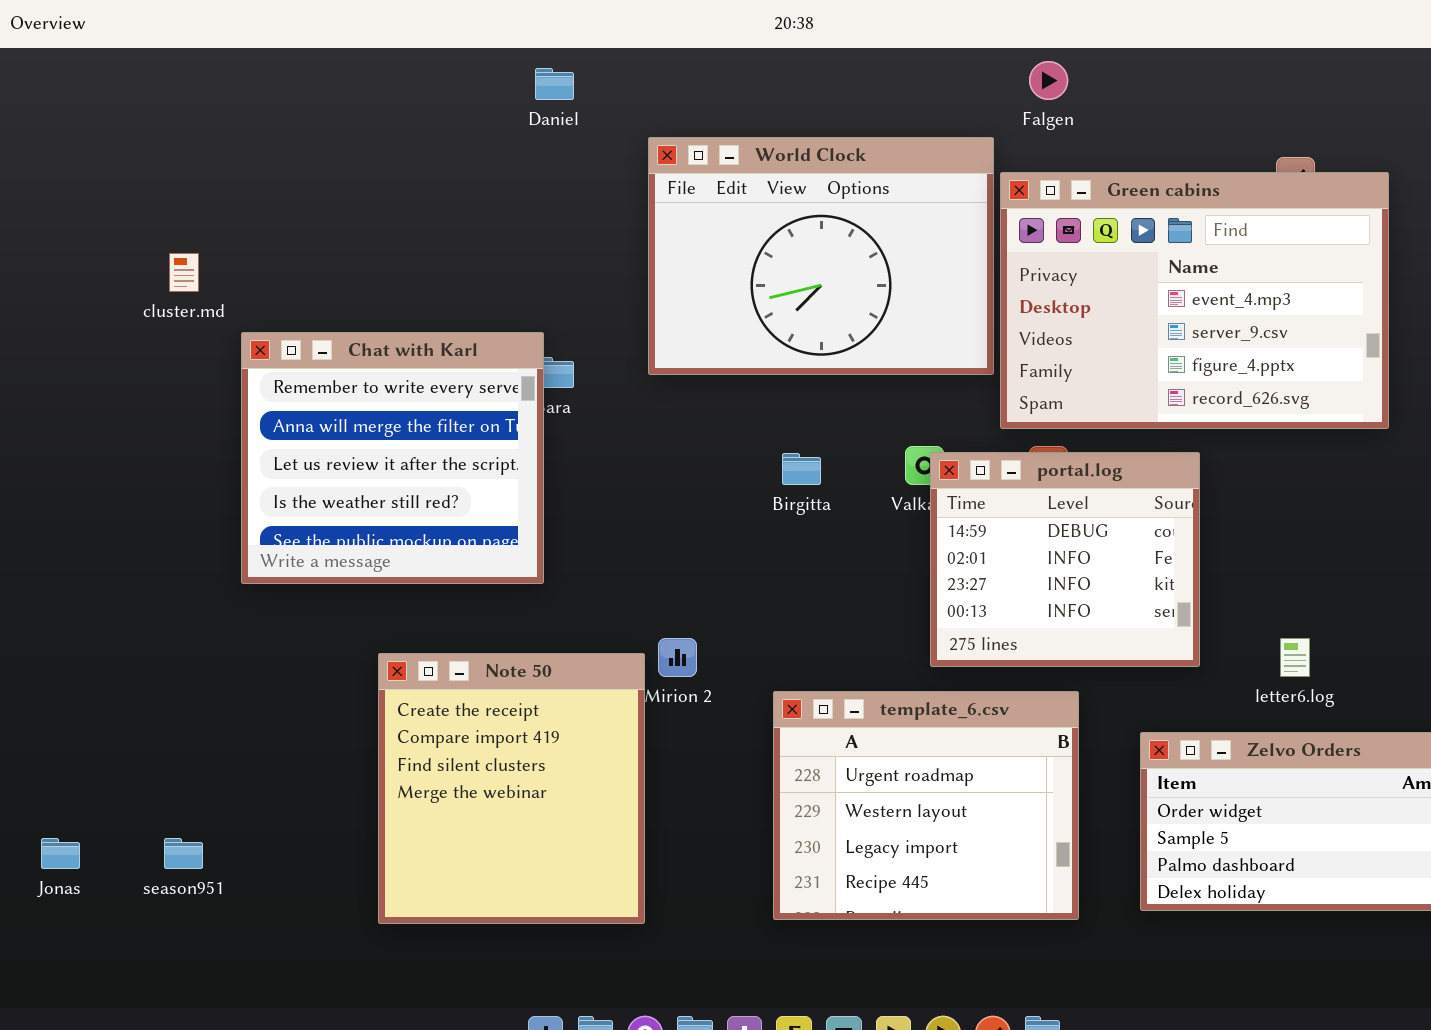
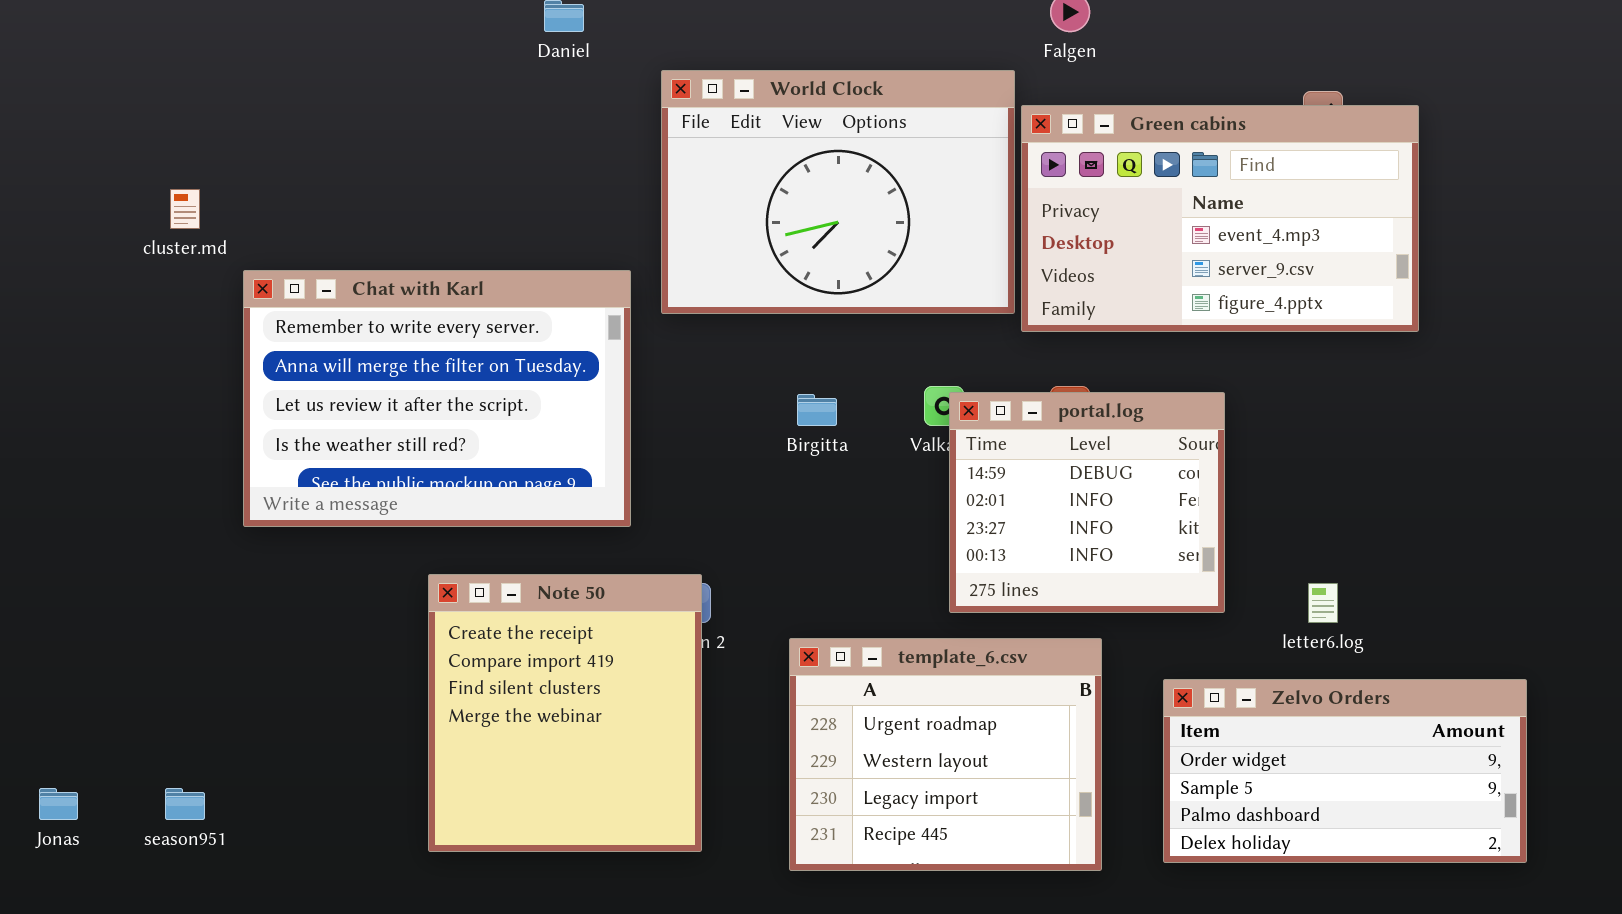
Green cabins: [1000,172,1389,429] -> [1021,105,1419,332], resized
Chat with Karl: [241,332,544,584] -> [243,270,631,527], resized
Note 50: [378,653,645,924] -> [428,574,702,852], moved

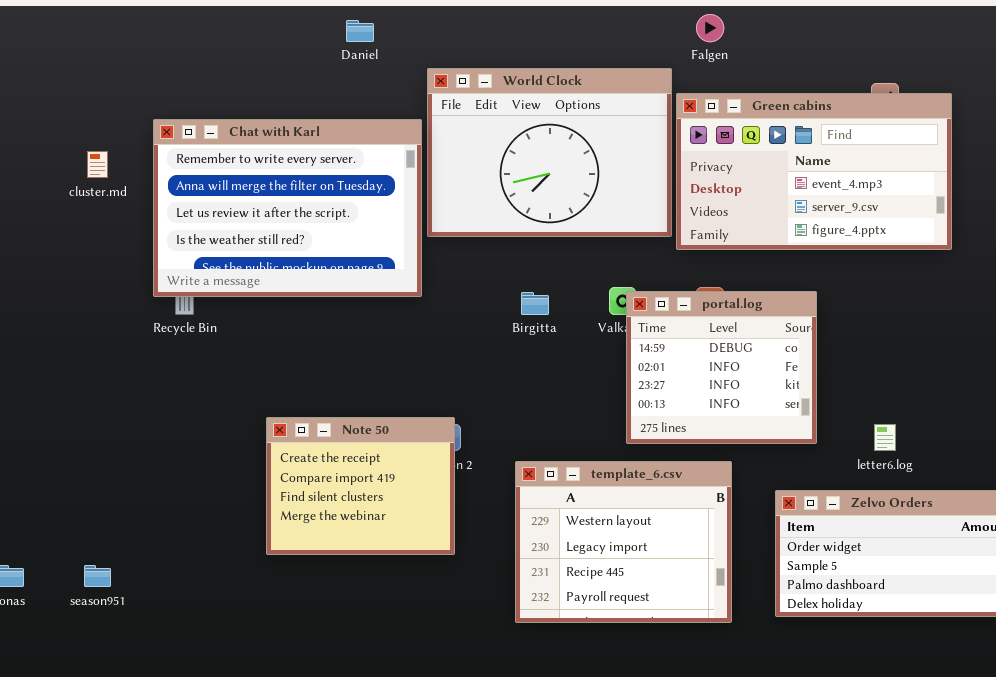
Chat with Karl: [243,270,631,527] -> [153,119,422,297], moved
Note 50: [428,574,702,852] -> [266,417,455,555], resized
template_6.csv: [789,638,1102,871] -> [515,461,732,623], scrolled down 1 row

